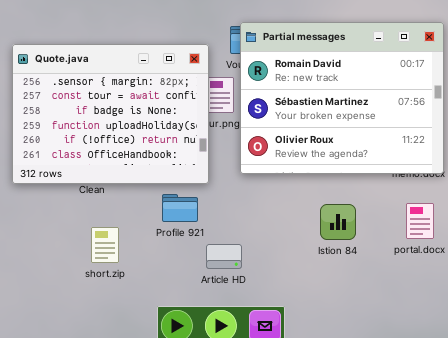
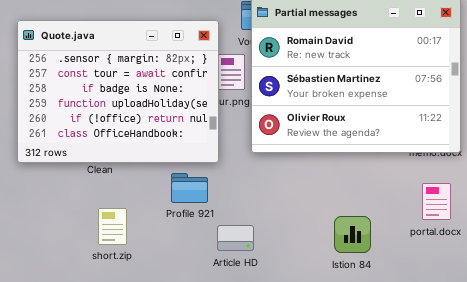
Istion 84: [320,204,356,240] -> [334,216,371,253], moved

